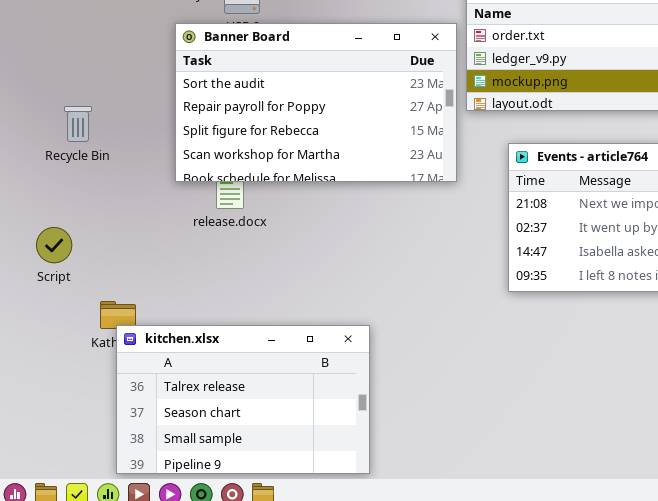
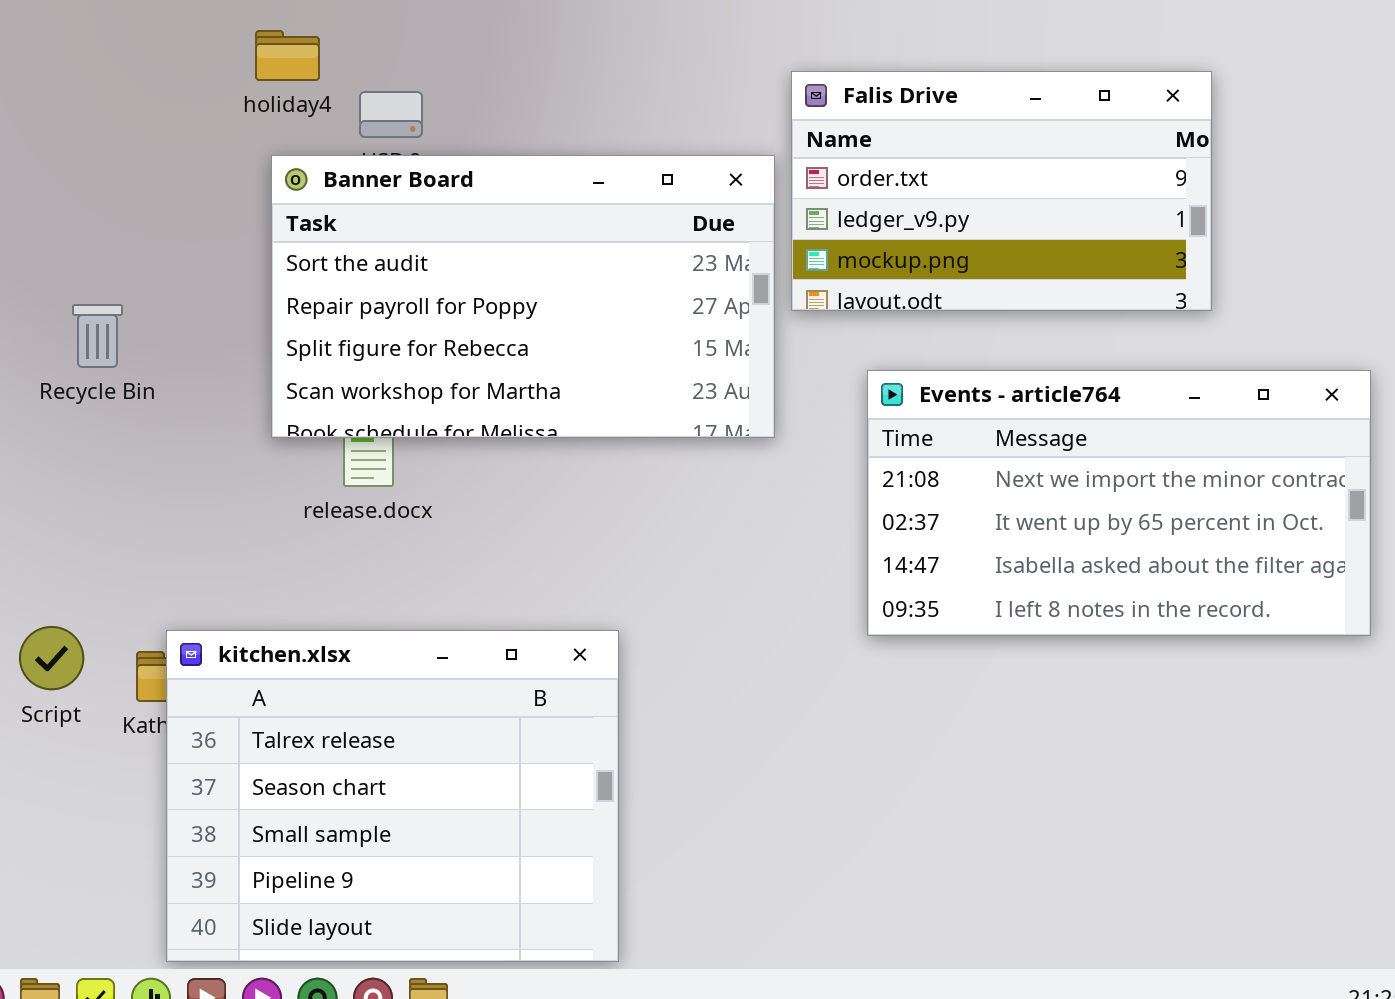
Script: [36,227,72,263] -> [19,626,84,690], moved
kitchen.xlsx: [116,325,370,474] -> [166,630,619,962], resized

